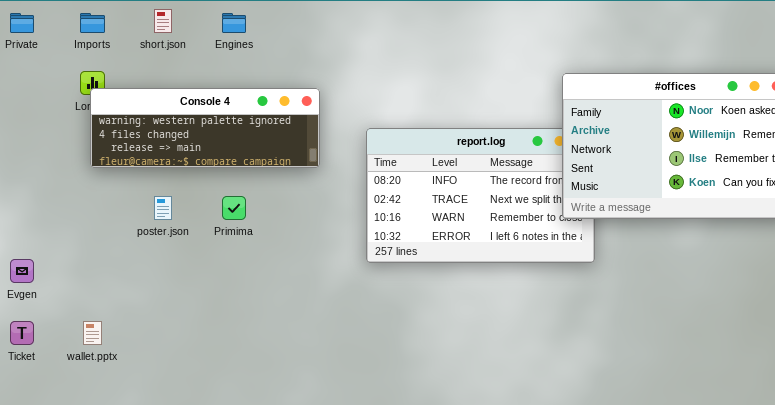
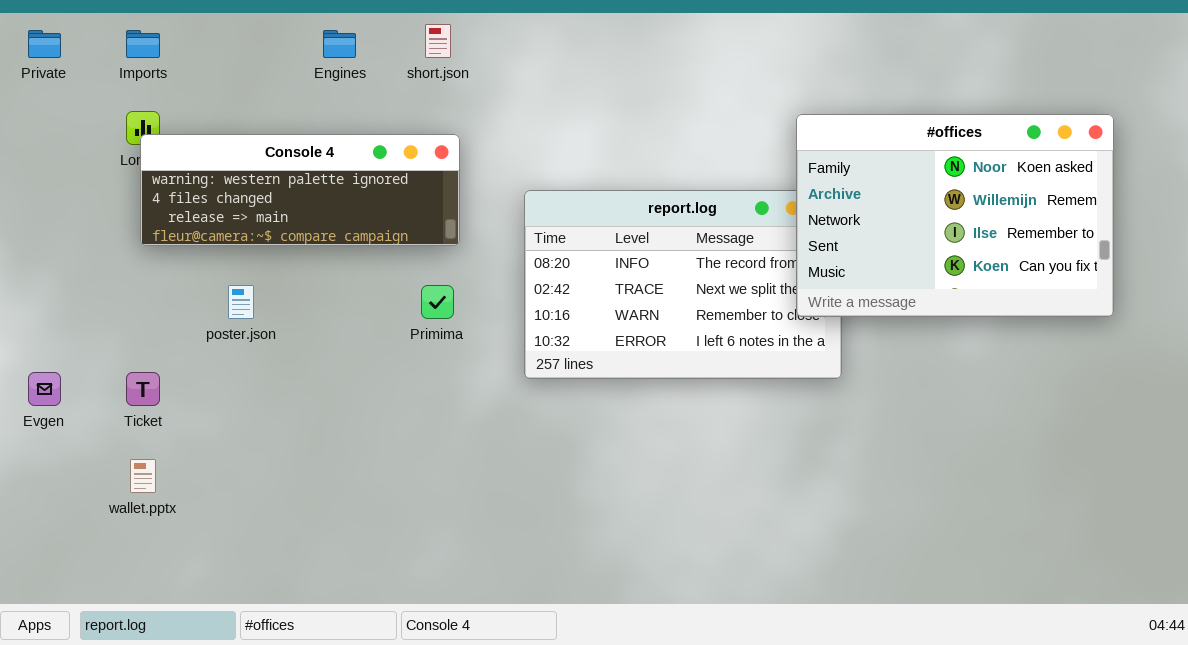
short.json: [154,9,172,33] -> [425,24,451,58], moved
Primima: [222,196,246,220] -> [421,285,454,319], moved
Ticket: [10,321,34,345] -> [126,372,160,406], moved

